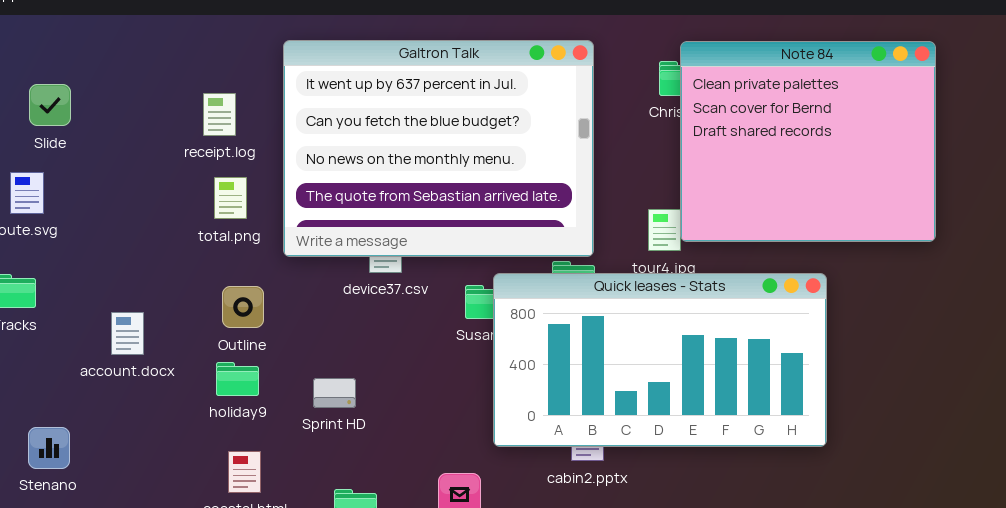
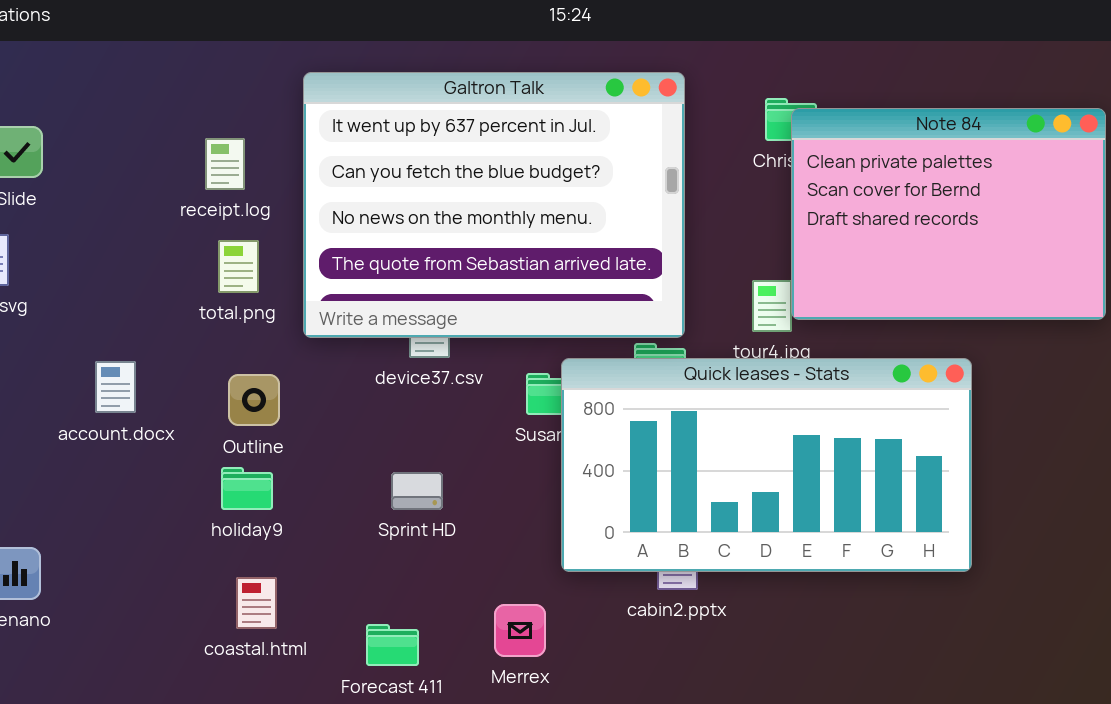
Note 84: [680,41,936,242] -> [791,108,1106,320], resized
account.docx: [111,312,144,355] -> [95,361,136,413], moved
Sprint HD: [313,378,356,408] -> [391,472,443,510], moved

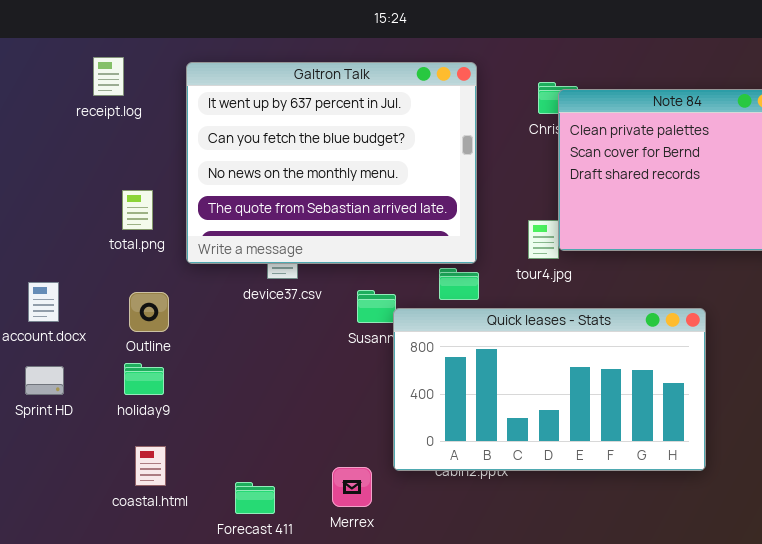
receipt.log: [205,138,245,190] -> [93,57,124,96], moved
Quick leases - Stats: [561,358,972,572] -> [393,308,706,471], moved
Sprint HD: [391,472,443,510] -> [25,366,64,395], moved

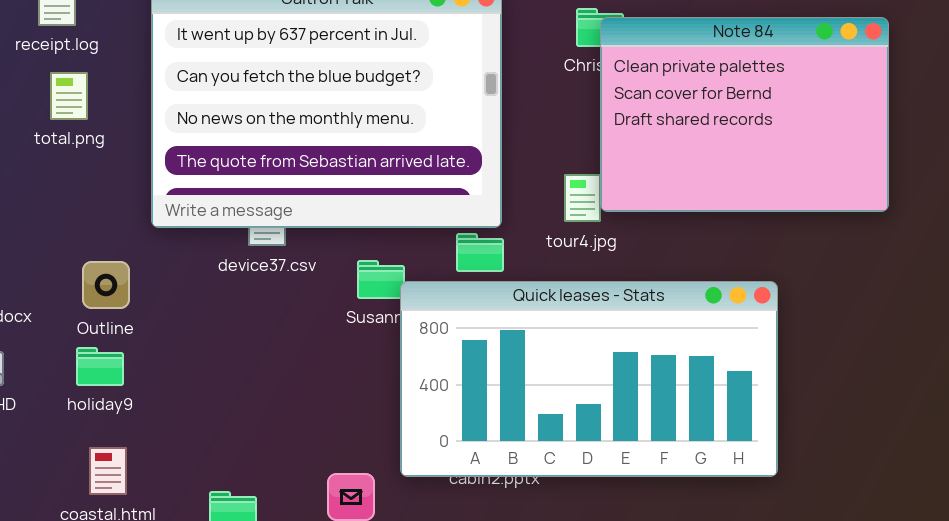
total.png: [122,190,153,230] -> [50,72,88,120], moved

